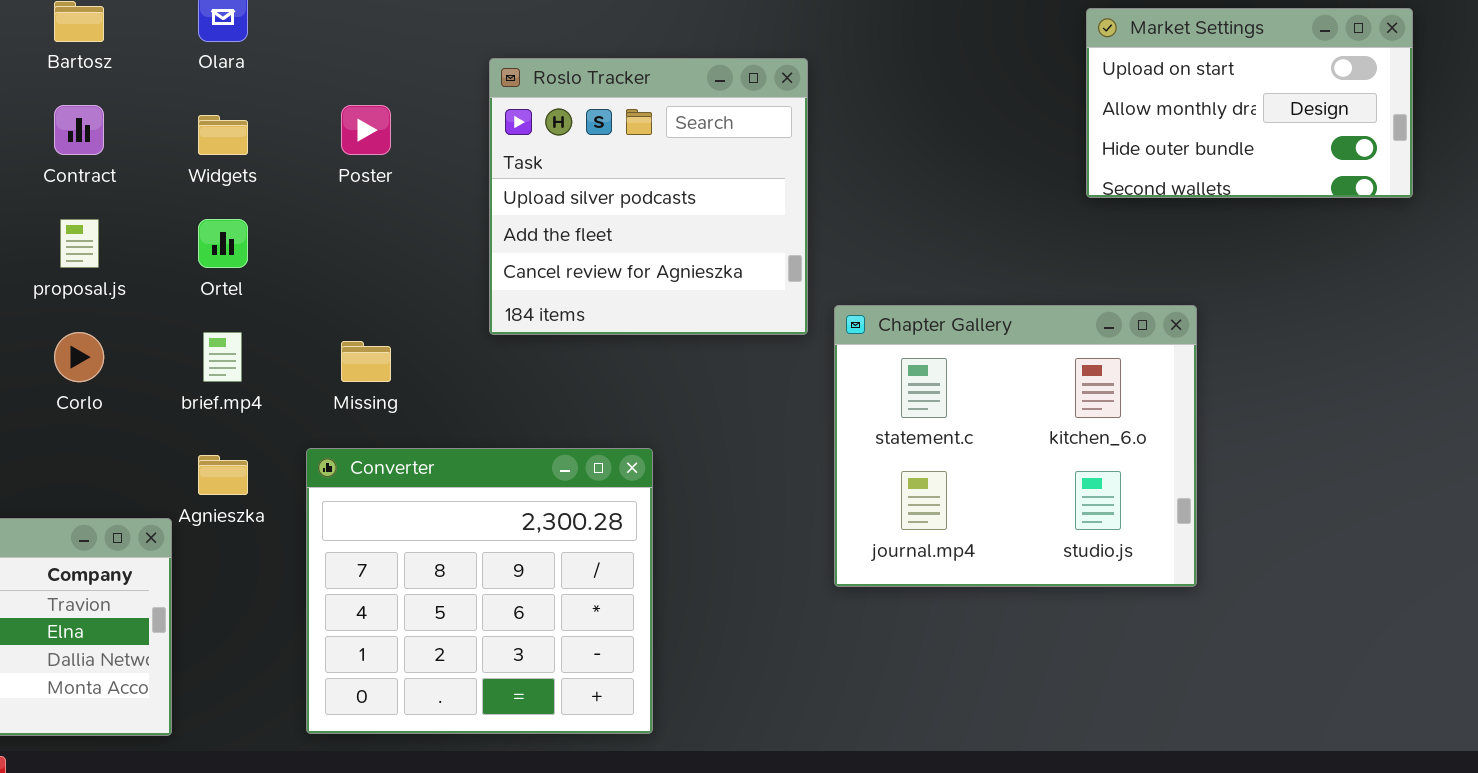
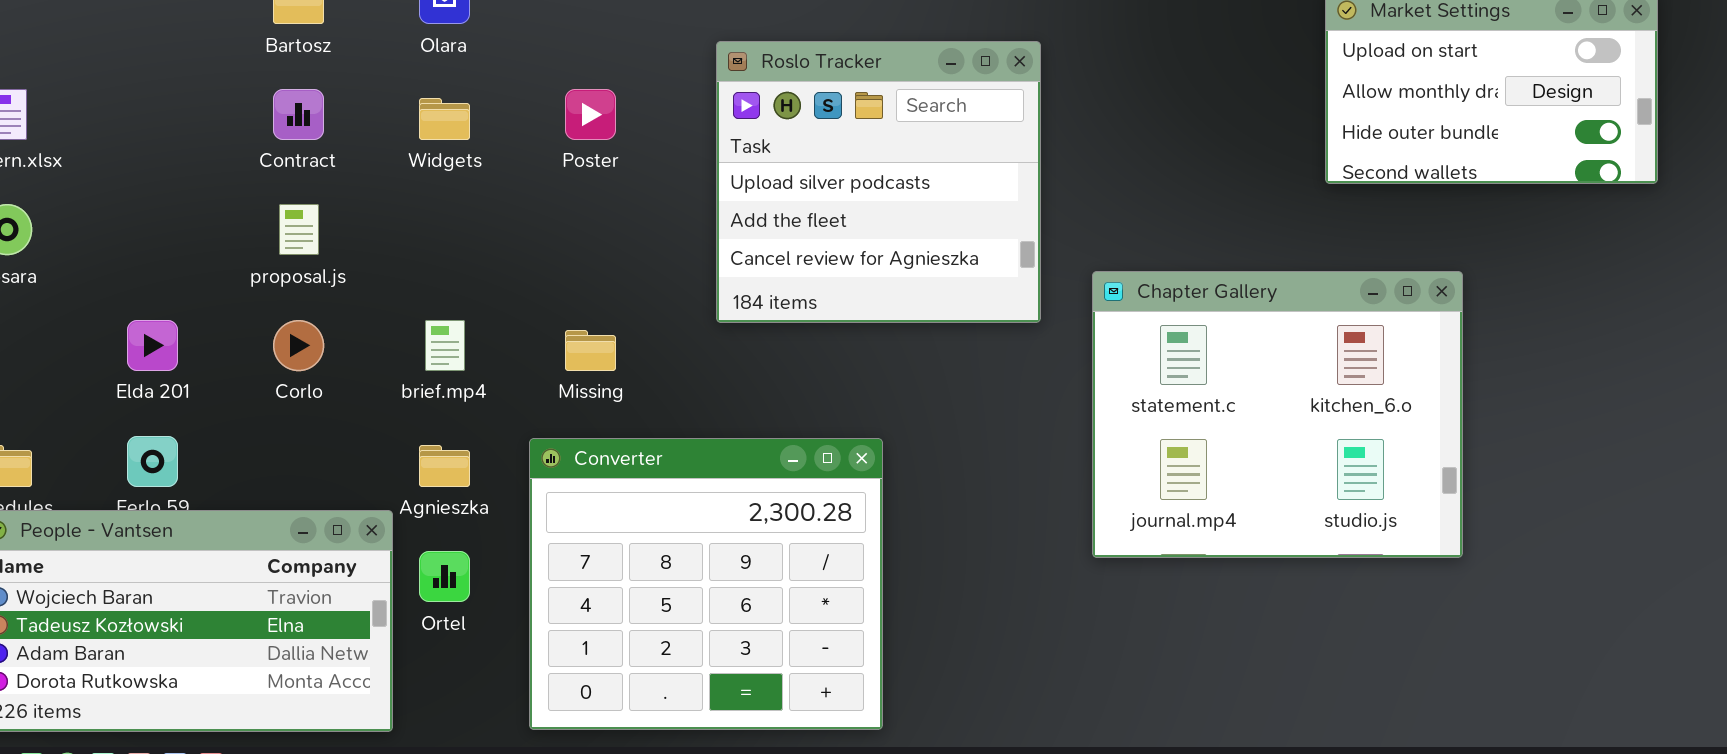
Ortel: [198,219,248,268] -> [419,551,470,602], moved
Chapter Gallery: [834,305,1197,587] -> [1092,271,1463,558], moved

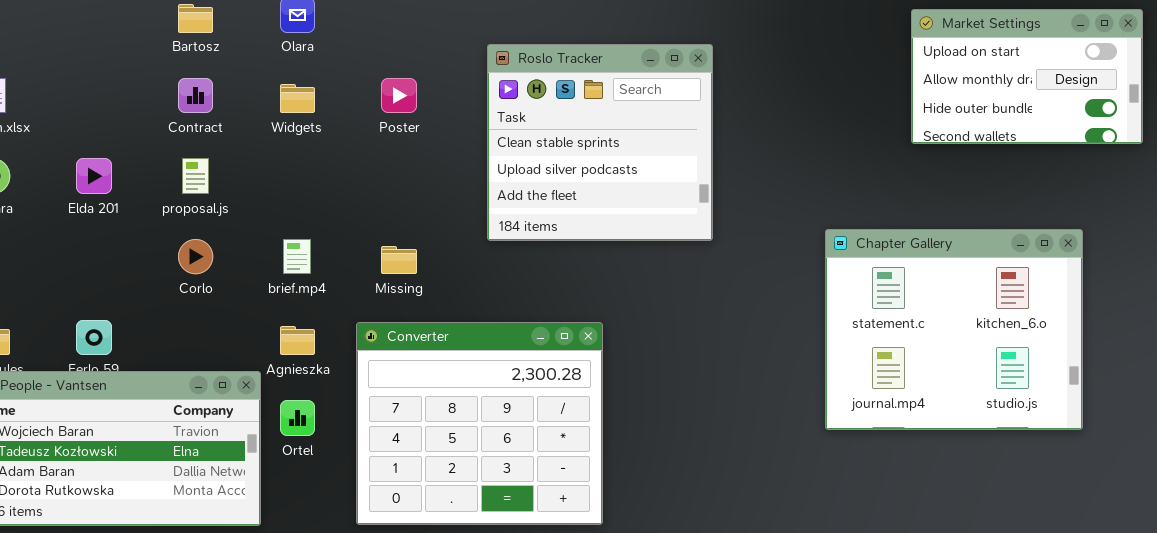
Roslo Tracker: [716,41,1041,323] -> [487,44,713,241], scrolled up 1 row
Chapter Gallery: [1092,271,1463,558] -> [825,229,1083,430], moved
Elda 201: [127,320,178,371] -> [76,158,112,194], moved

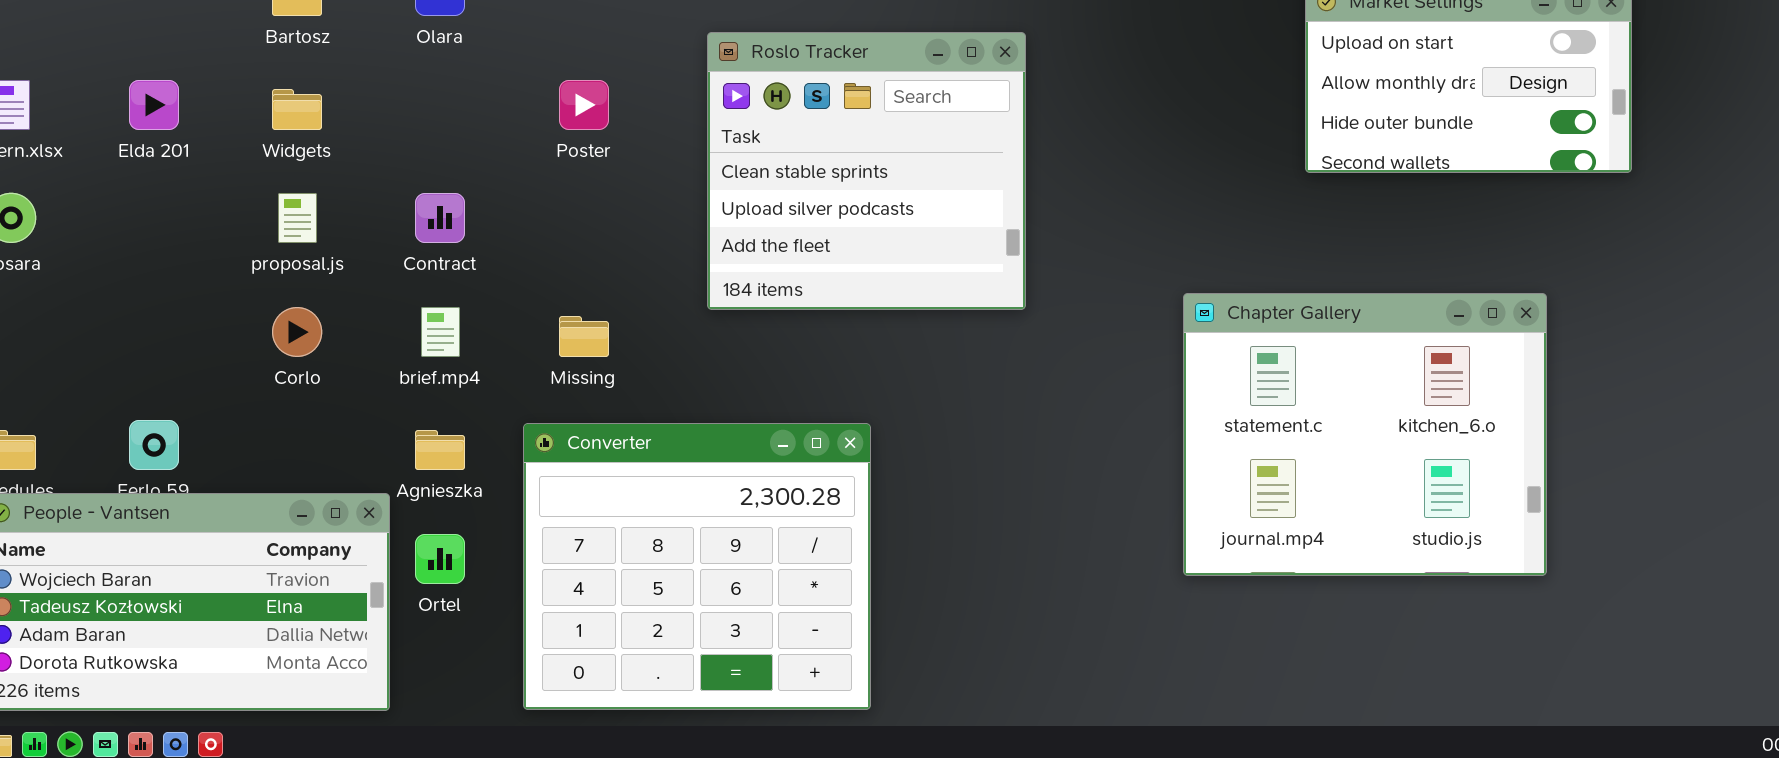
Contract: [178,78,213,113] -> [415,193,465,243], moved
Widgets: [280,84,315,113] -> [272,89,322,130], moved
Elda 201: [76,158,112,194] -> [129,80,179,130], moved

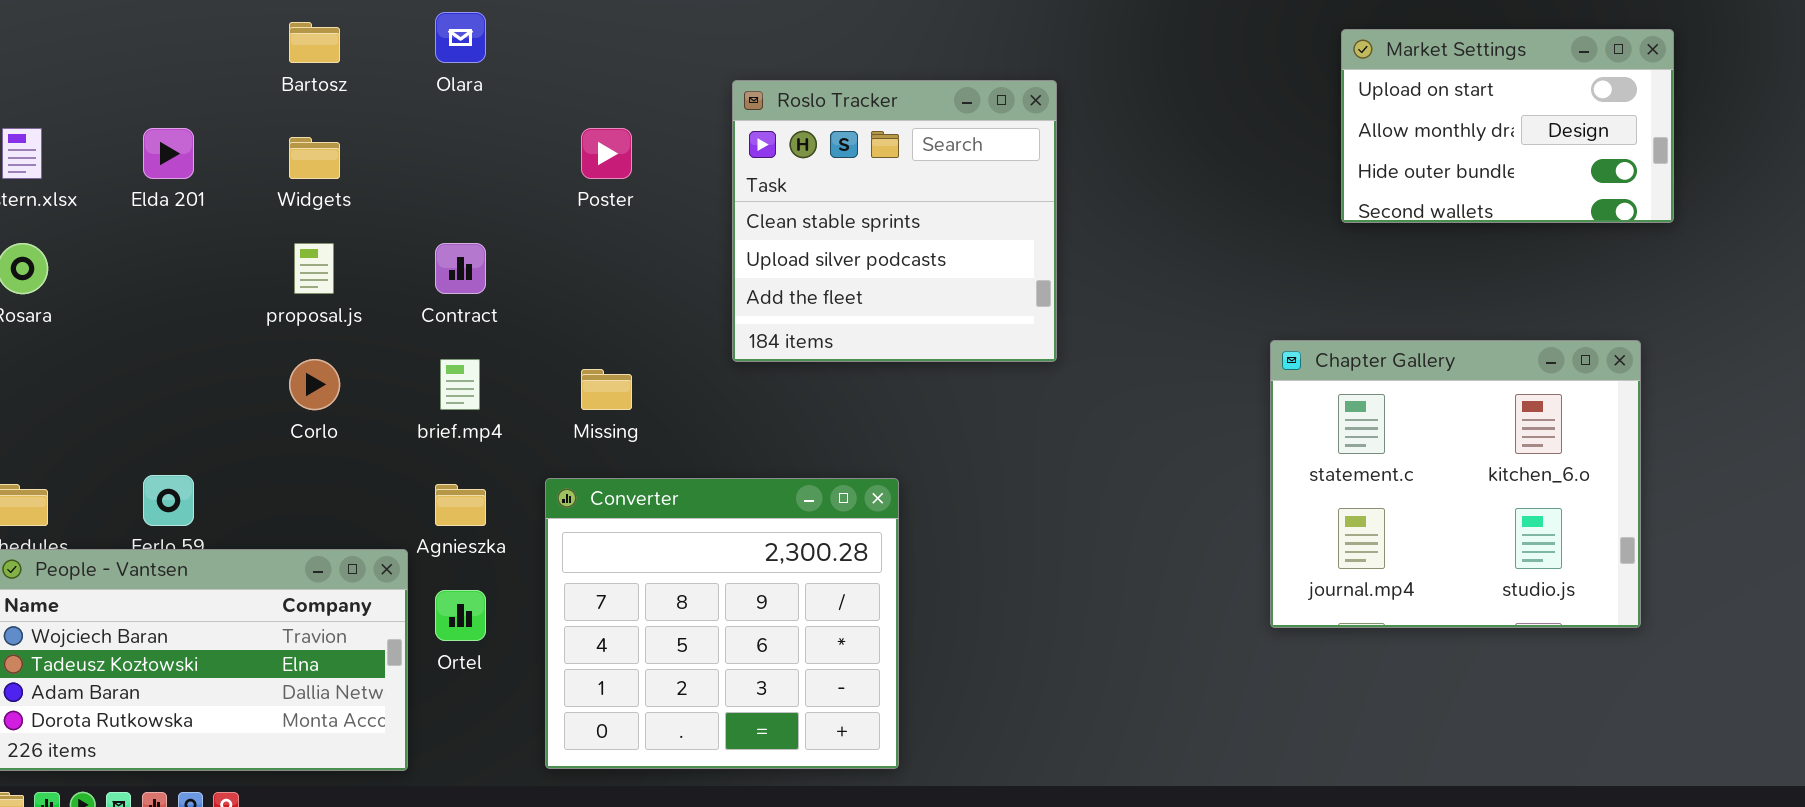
Chapter Gallery: [1183,293,1547,576] -> [1270,340,1641,628], moved

